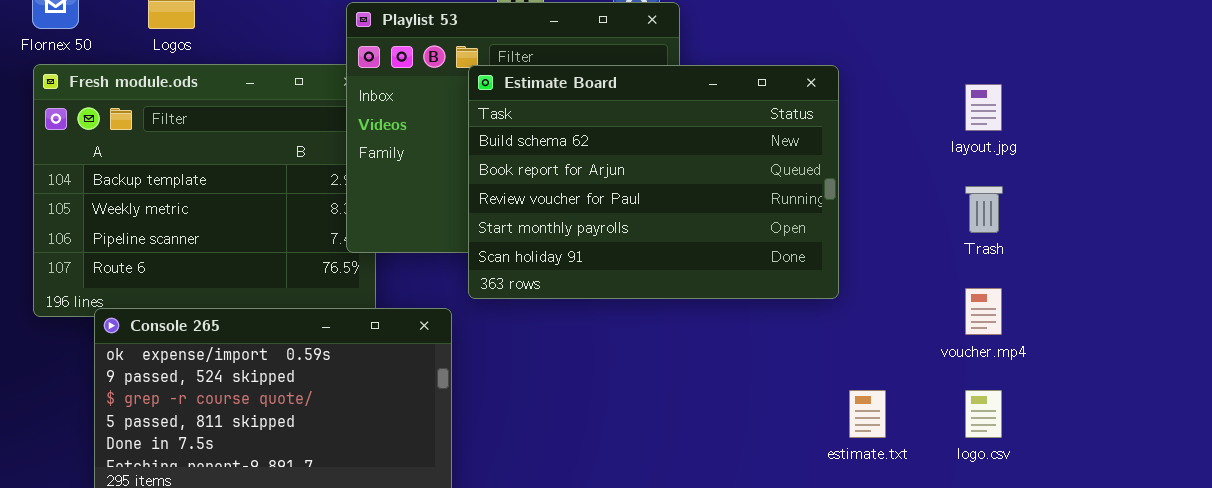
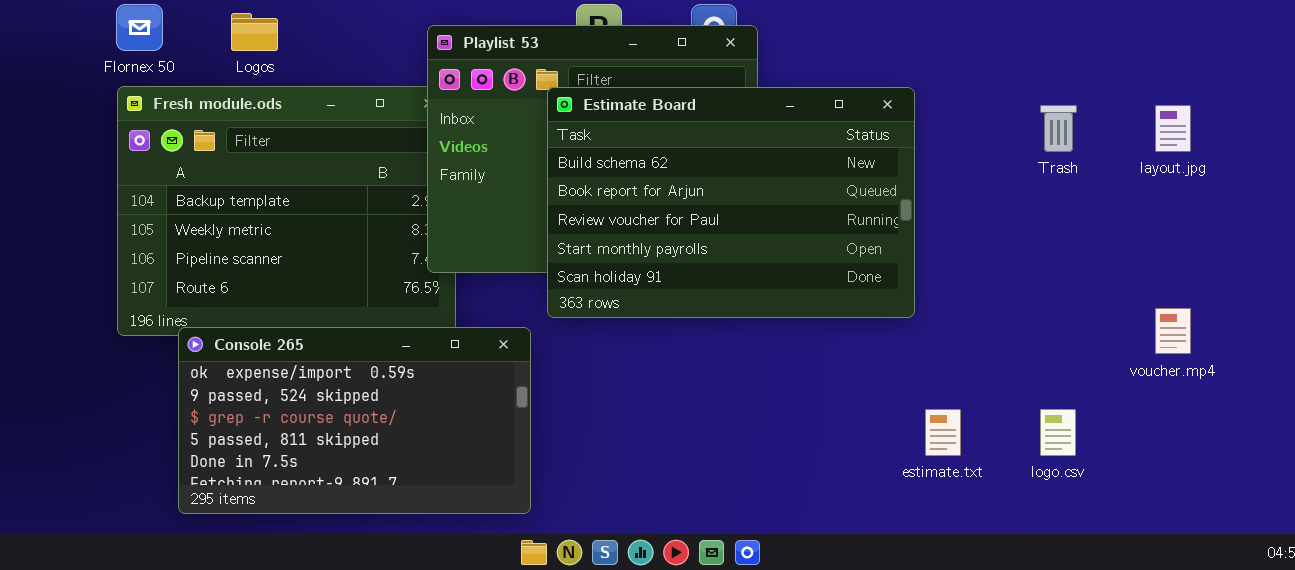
layout.jpg: [965,84,1002,131] -> [1155,105,1191,152], moved
Trash: [965,186,1003,233] -> [1040,105,1077,152], moved
voucher.mp4: [965,288,1002,335] -> [1155,308,1191,354], moved

